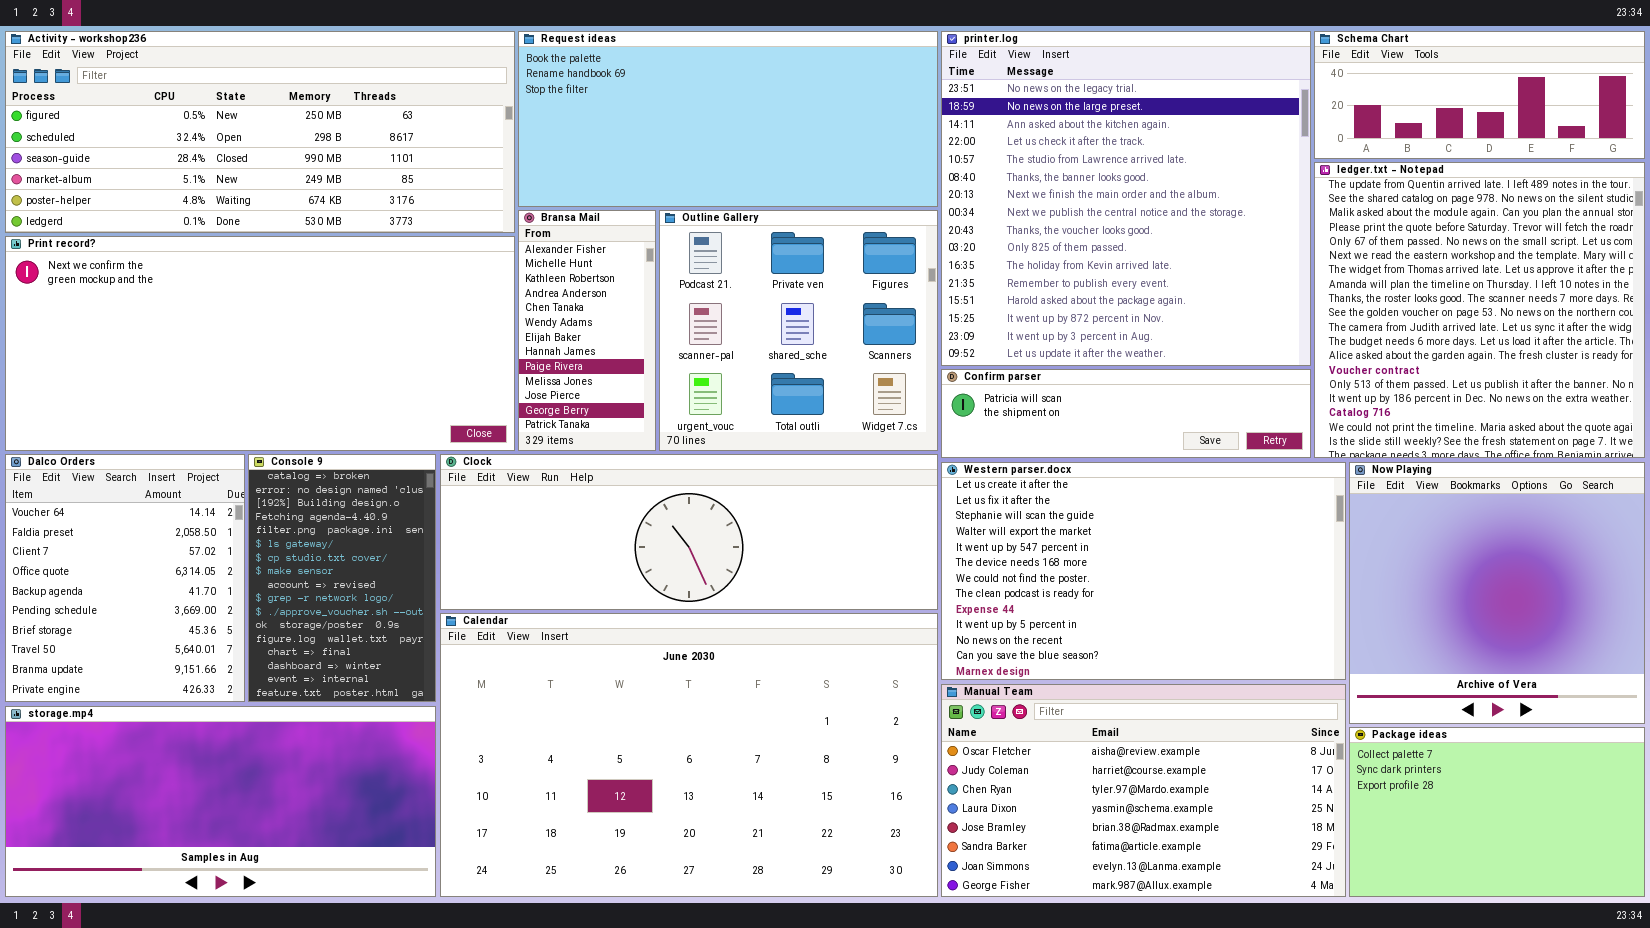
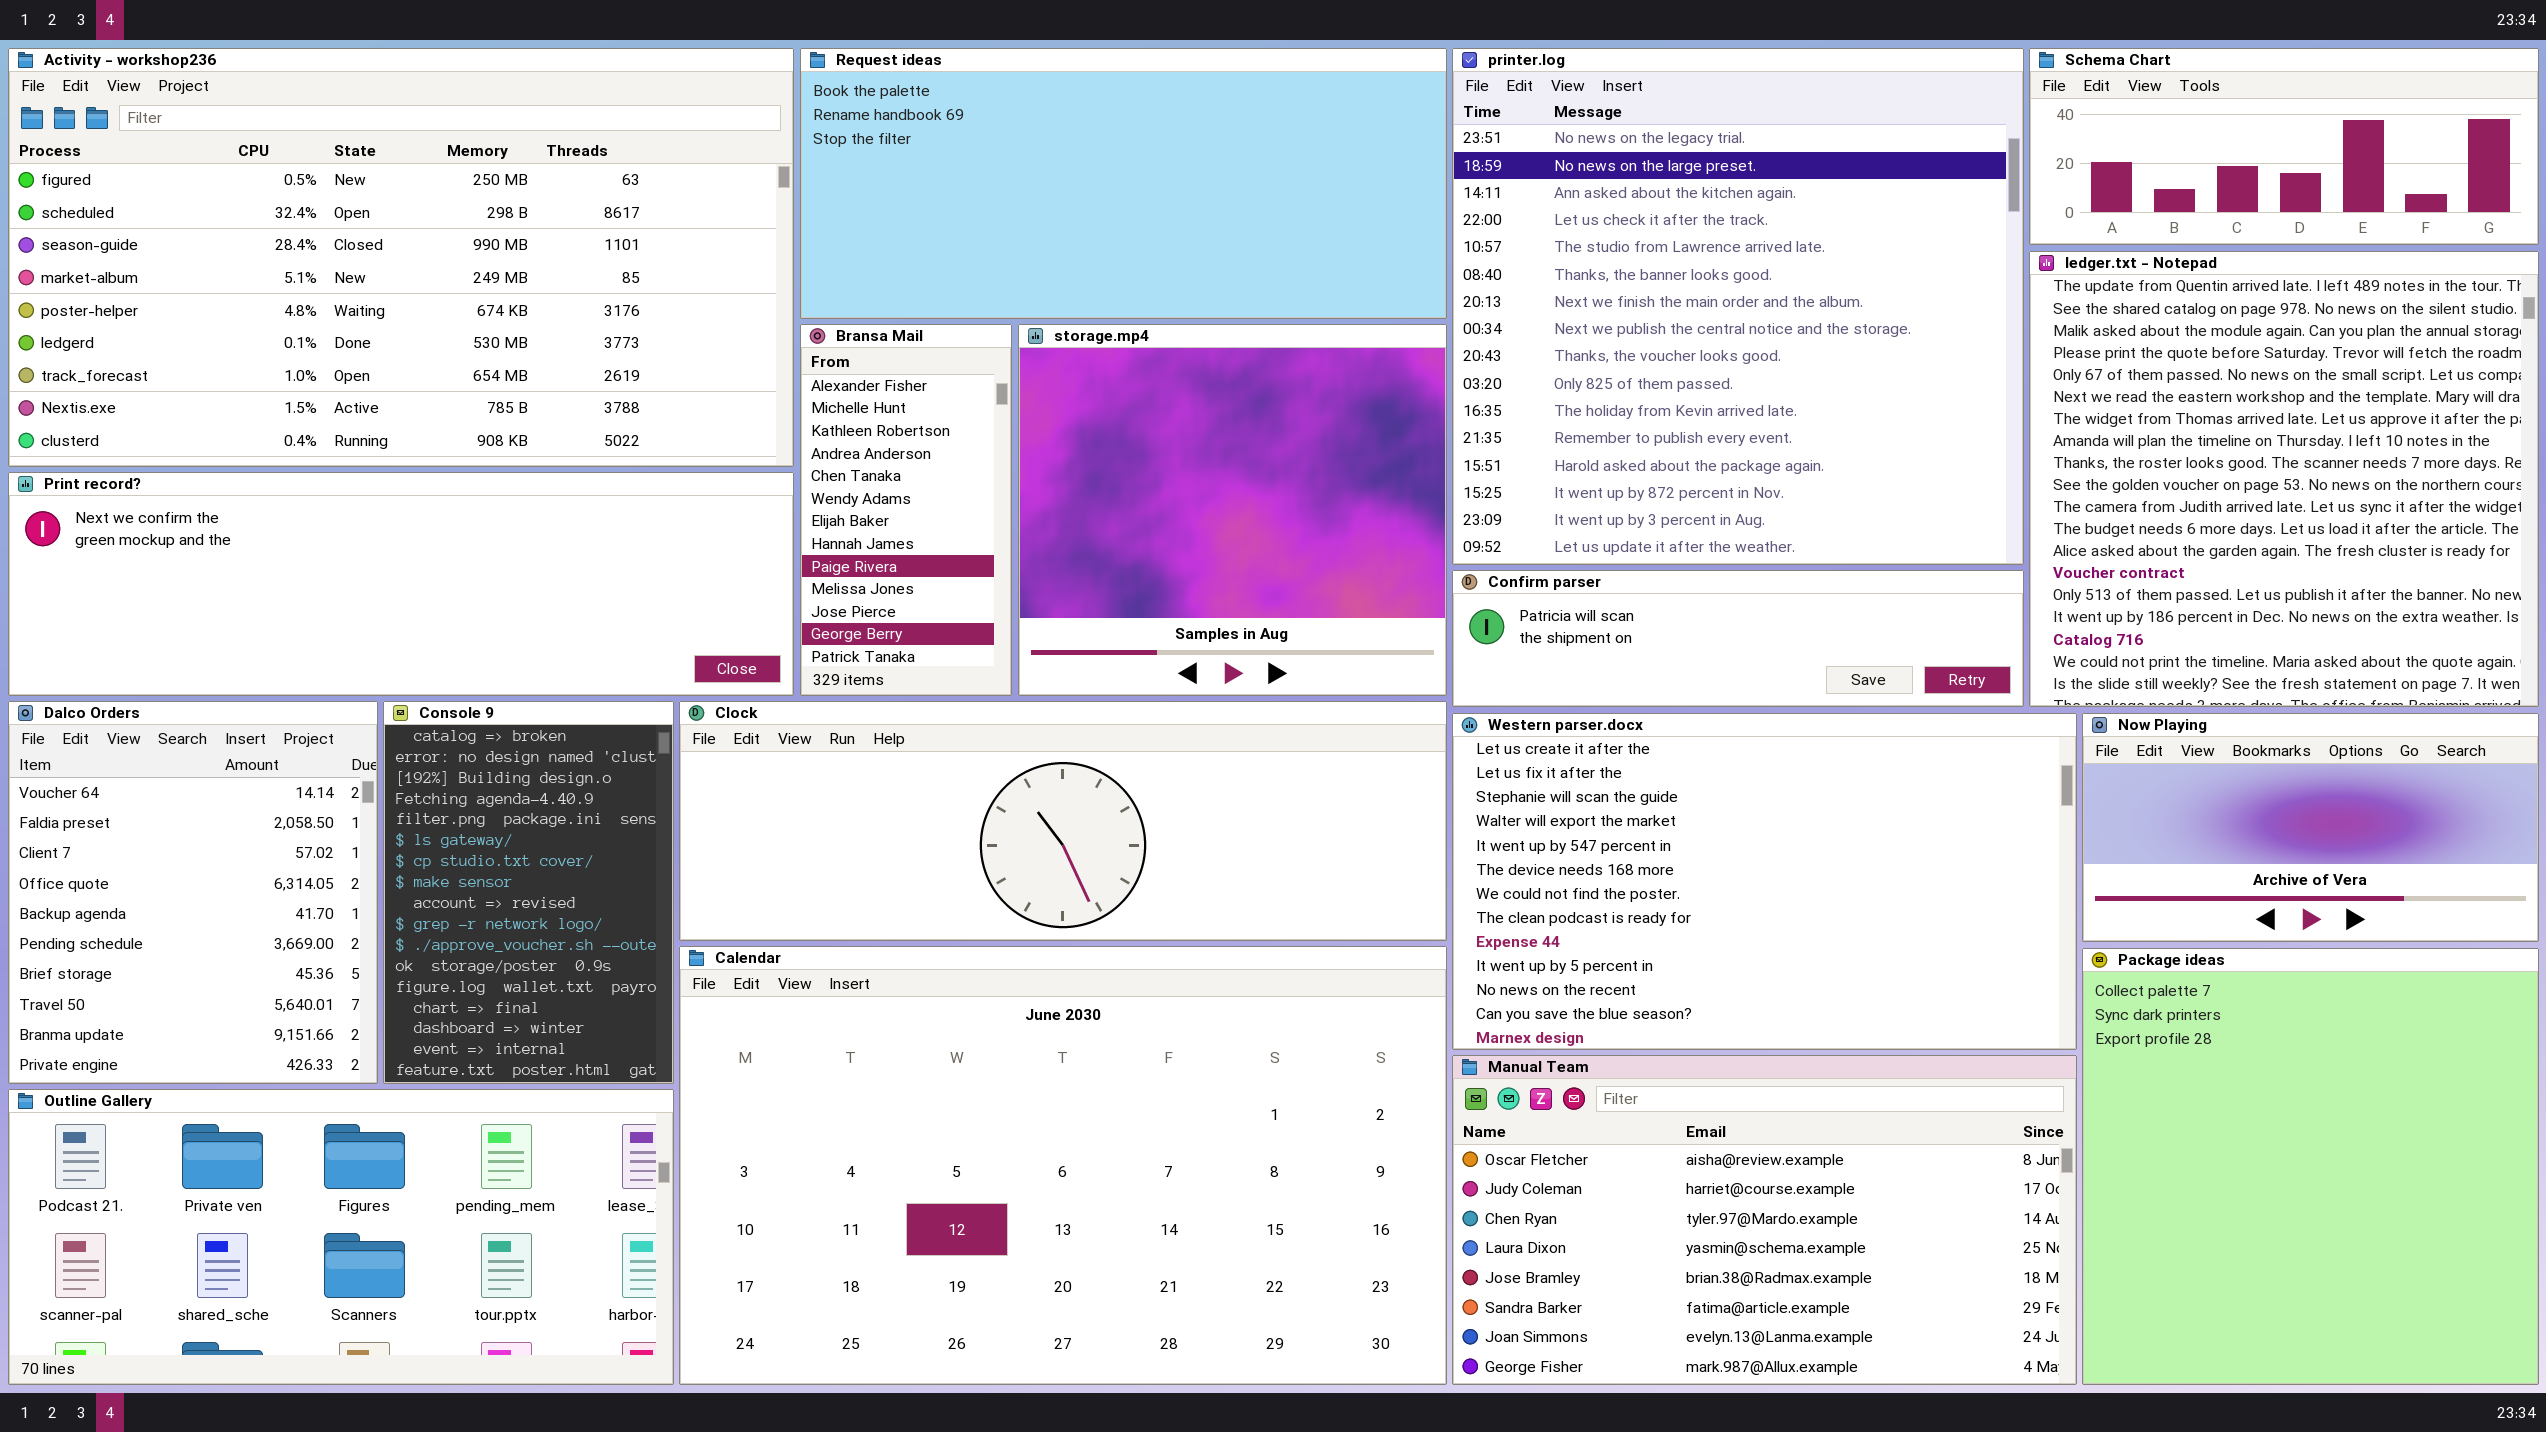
Activity - workshop236: [5,31,515,233] -> [8,48,794,467], resized
Outline Gallery: [659,210,938,451] -> [8,1089,674,1385], moved, resized
Print record?: [5,236,515,451] -> [8,472,794,696], resized
Now Playing: [1349,462,1645,724] -> [2082,713,2539,942], resized
storage.mp4: [5,706,436,897] -> [1018,324,1447,696], moved, resized
Package ideas: [1349,727,1645,897] -> [2082,948,2539,1385], resized

